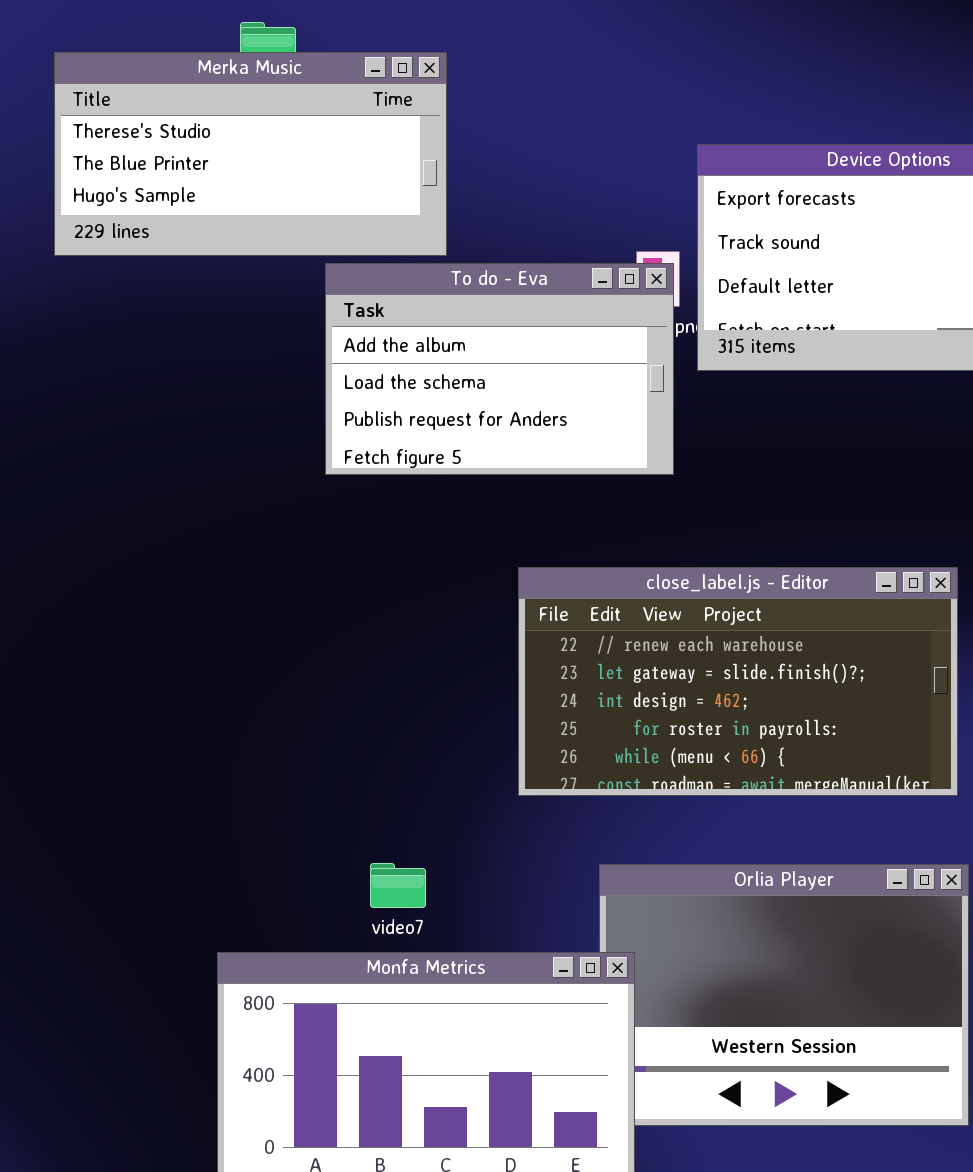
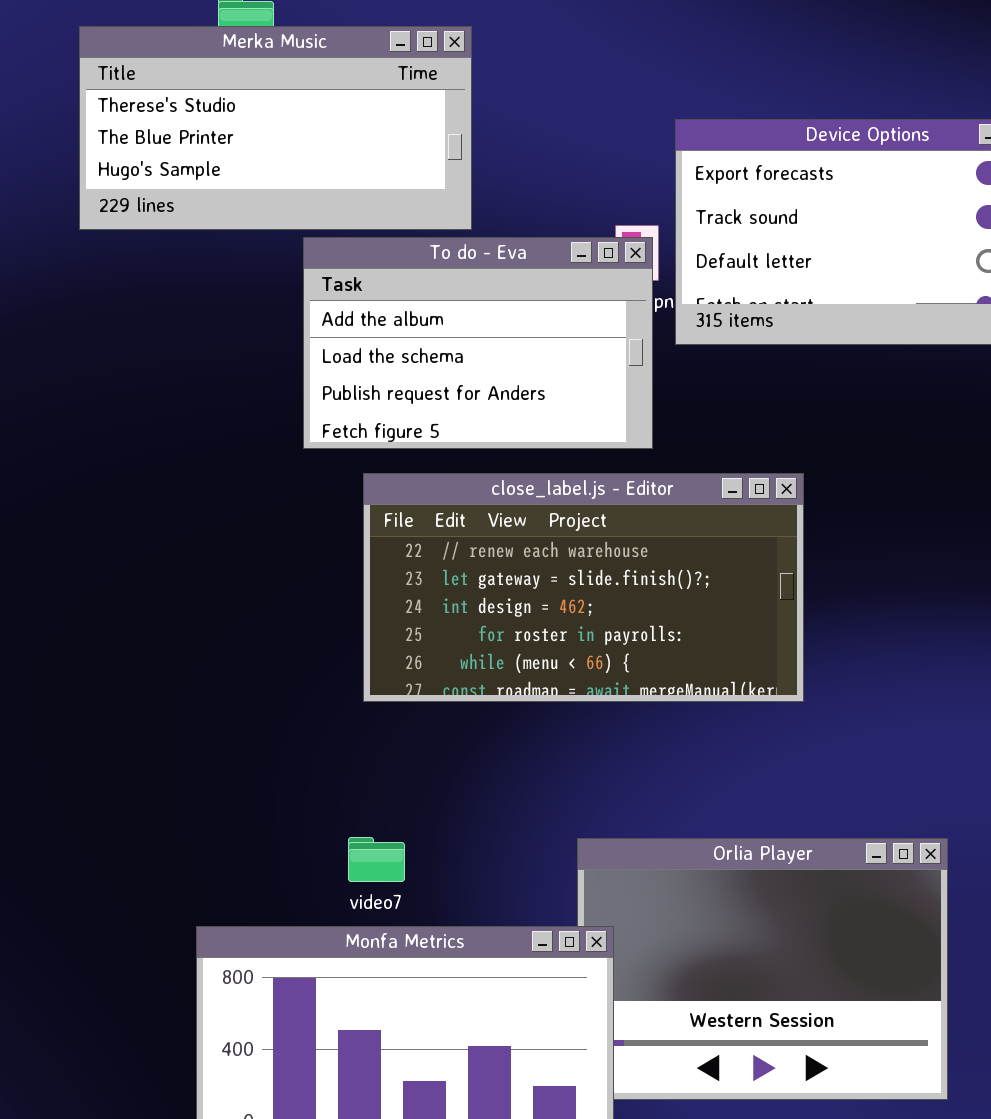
Merka Music: [54,52,447,256] -> [79,26,472,230], moved
close_label.js - Editor: [518,567,958,796] -> [363,473,804,702], moved

